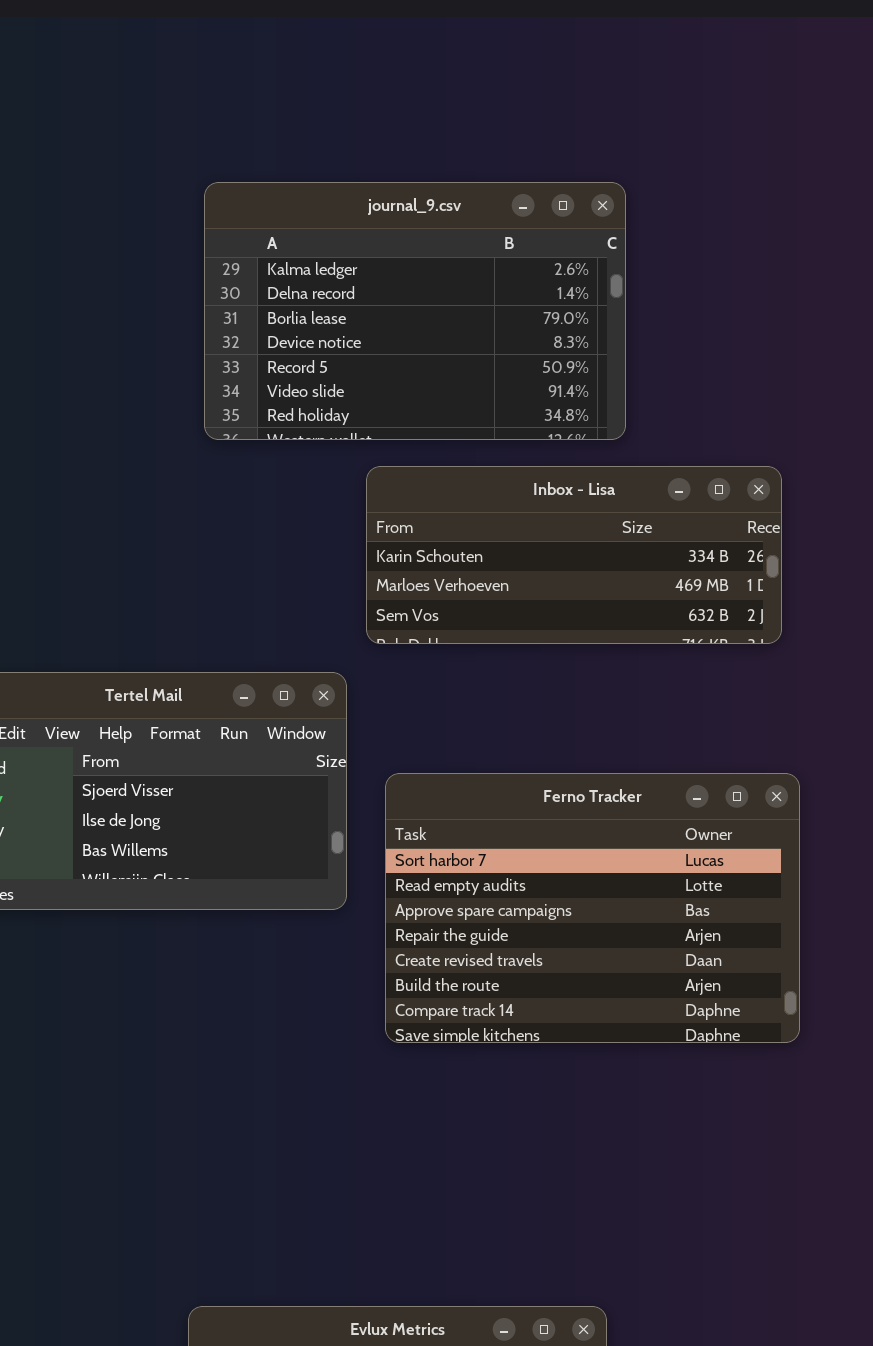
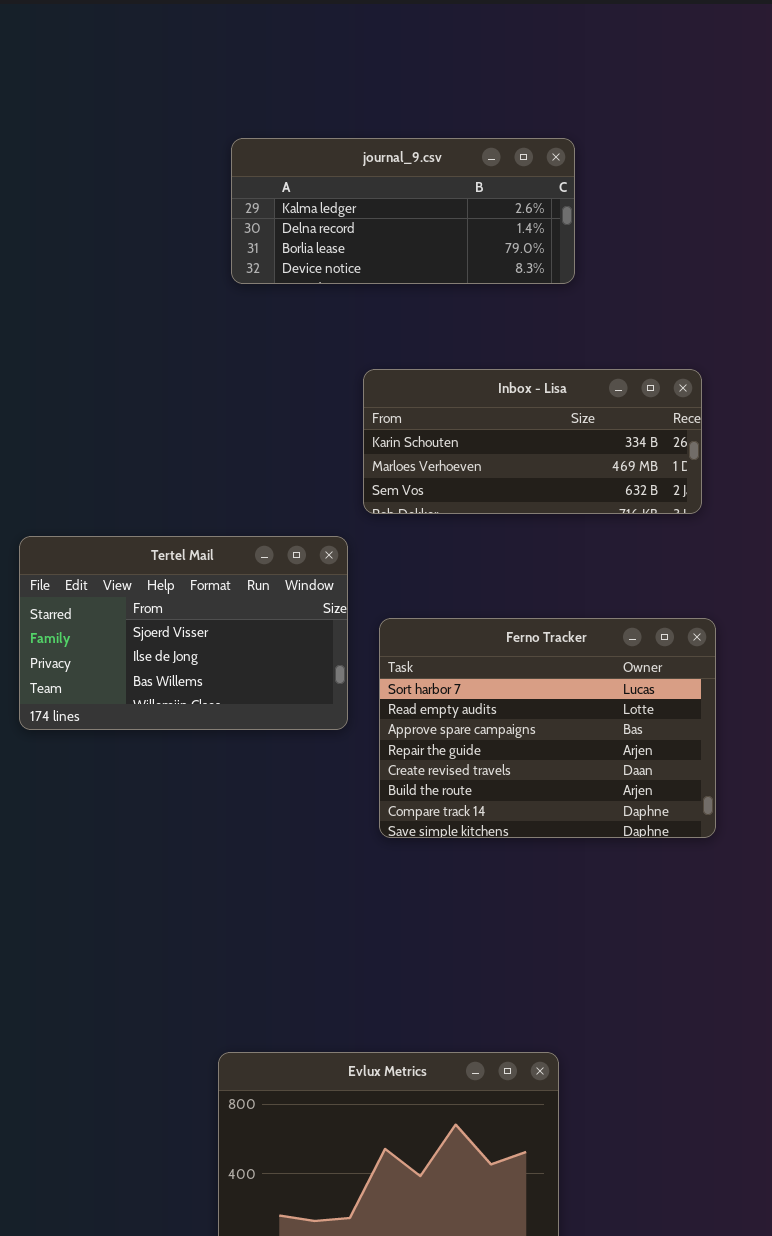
journal_9.csv: [204,182,626,440] -> [231,138,575,284], resized

